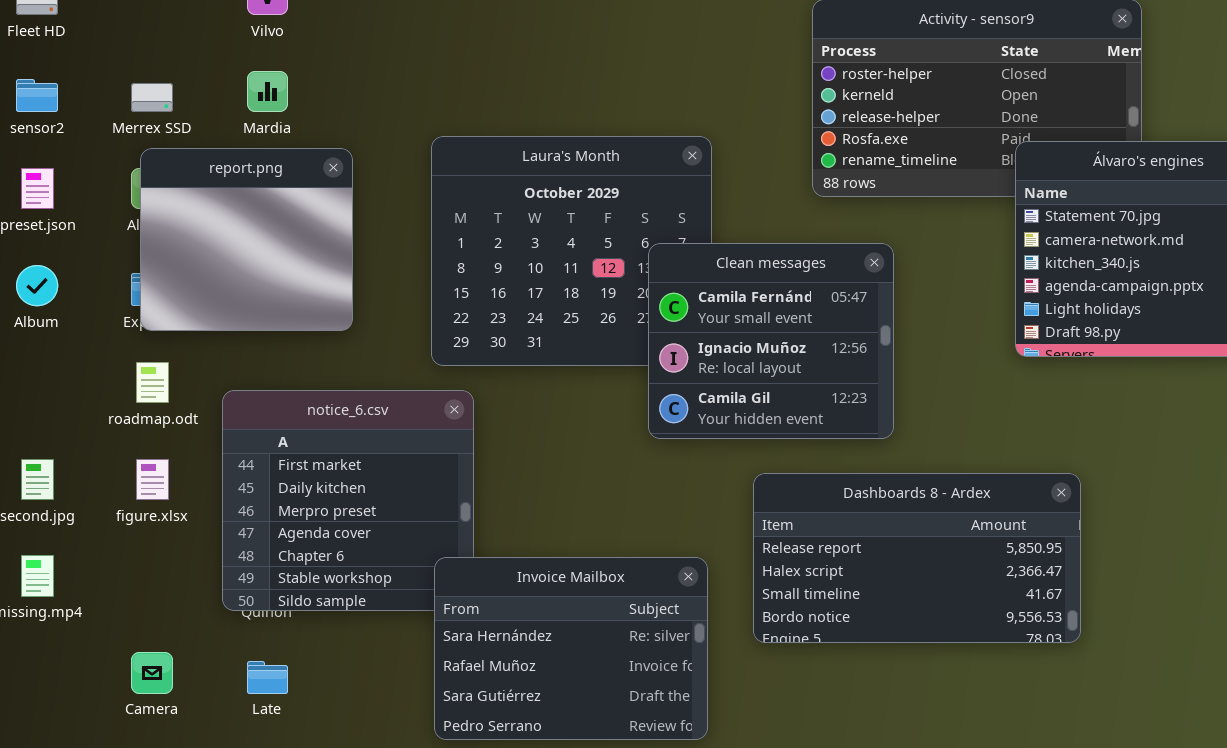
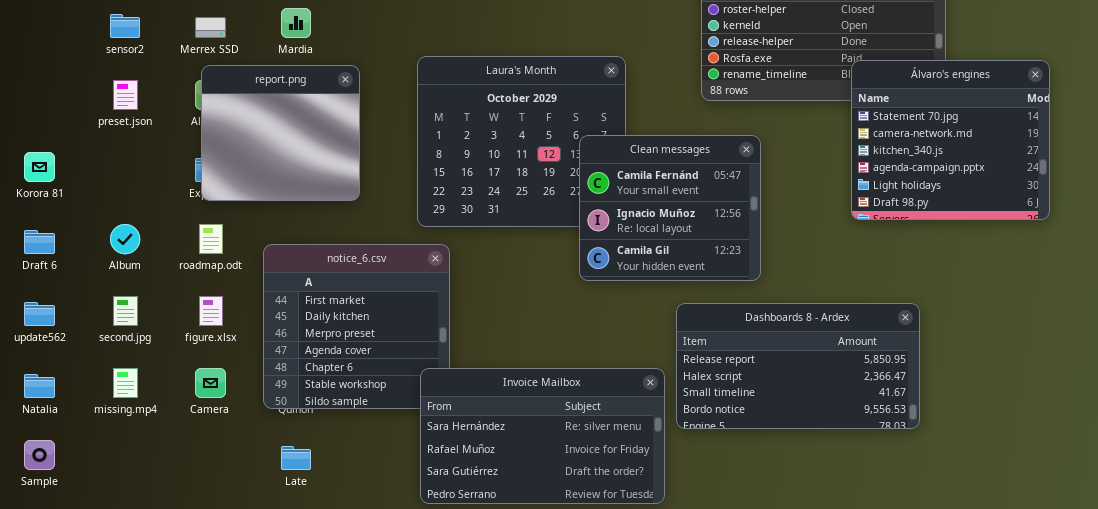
Album: [16,265,58,306] -> [110,224,140,254], moved
Dashboards 8 - Ardex: [753,473,1081,643] -> [676,303,920,429], moved
Invoice Mailbox: [434,557,708,740] -> [420,368,665,504], resized
Camera: [131,652,173,694] -> [195,368,226,398], moved

